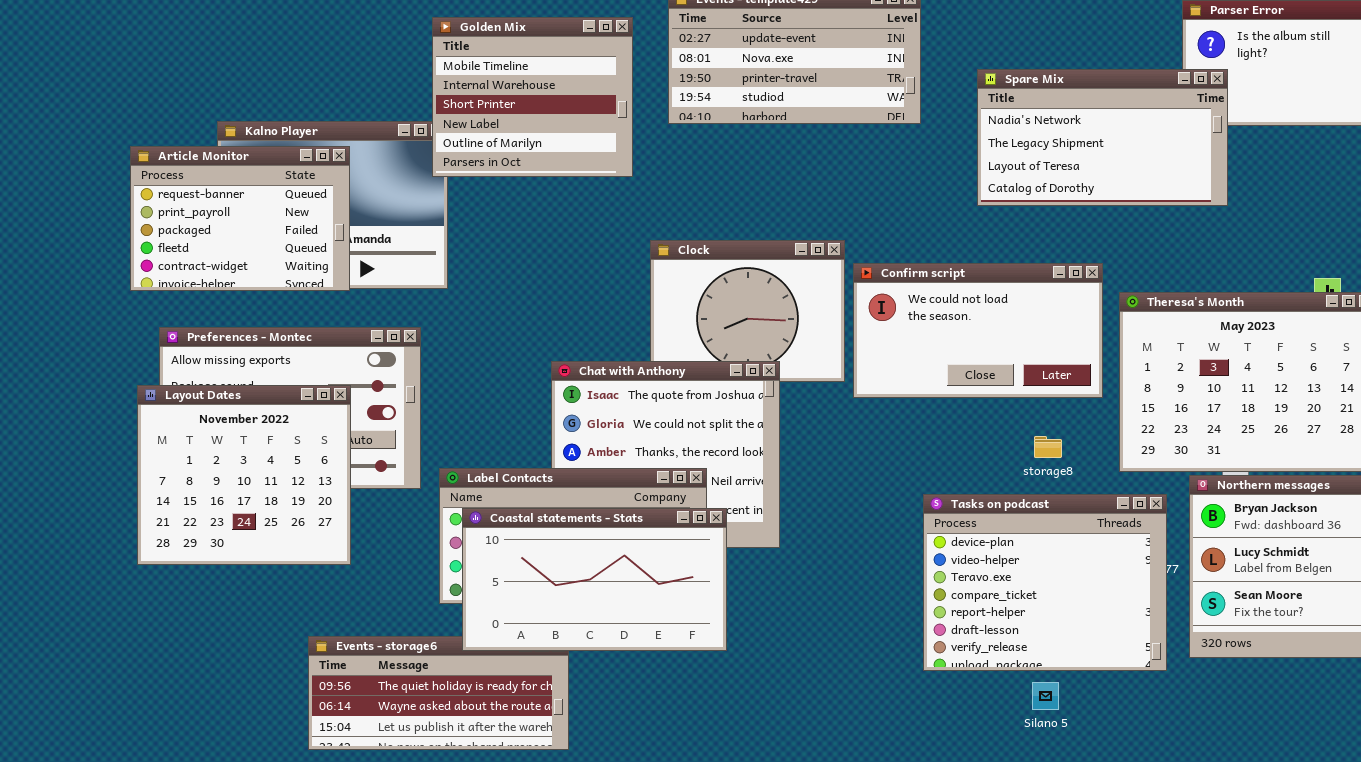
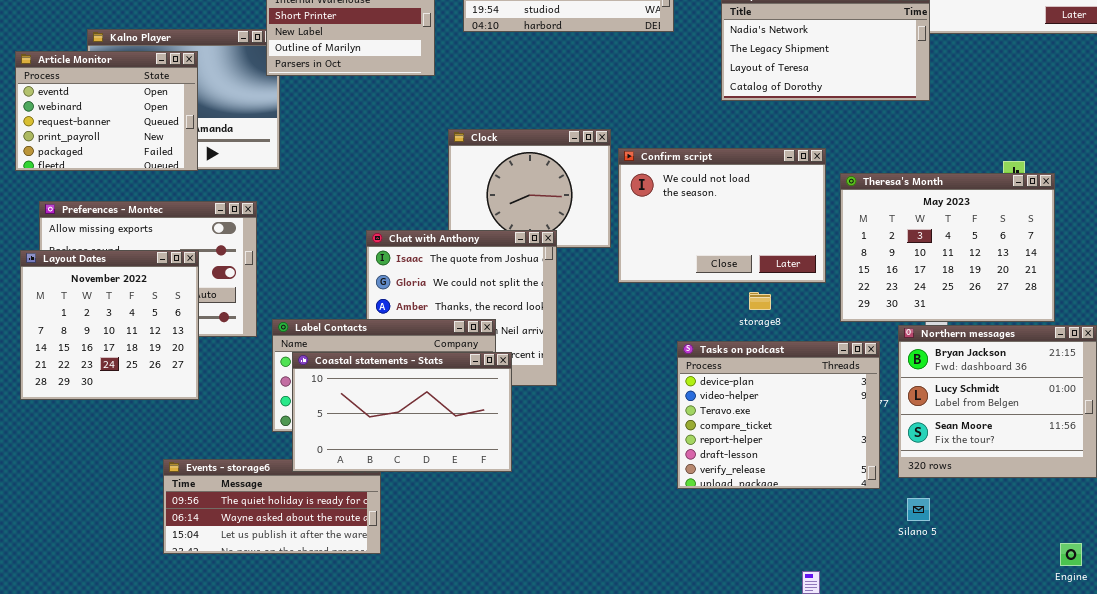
Article Monitor: [130,146,350,291] -> [15,51,198,171], scrolled up 2 rows
Confirm script: [853,263,1103,398] -> [618,148,826,283], resized
storage8: [1034,436,1062,458] -> [749,292,771,310], moved
Silano 5: [1032,682,1059,710] -> [907,498,930,521], moved

